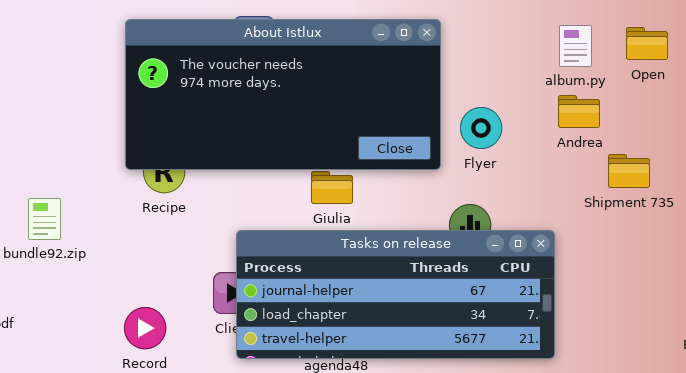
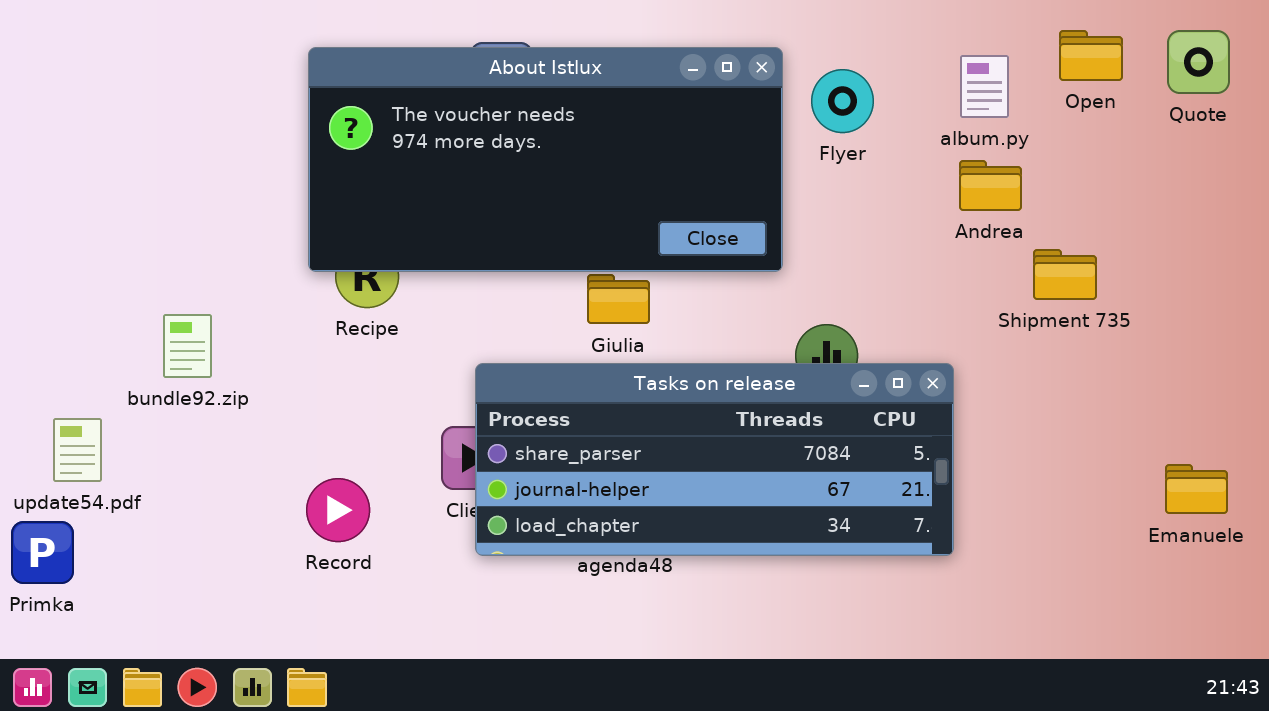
Open: [626,27,668,60] -> [1059,30,1123,81], moved
Flyer: [460,107,502,149] -> [811,69,874,133], moved
Tasks on release: [236,230,555,359] -> [475,363,954,556], scrolled up 1 row

